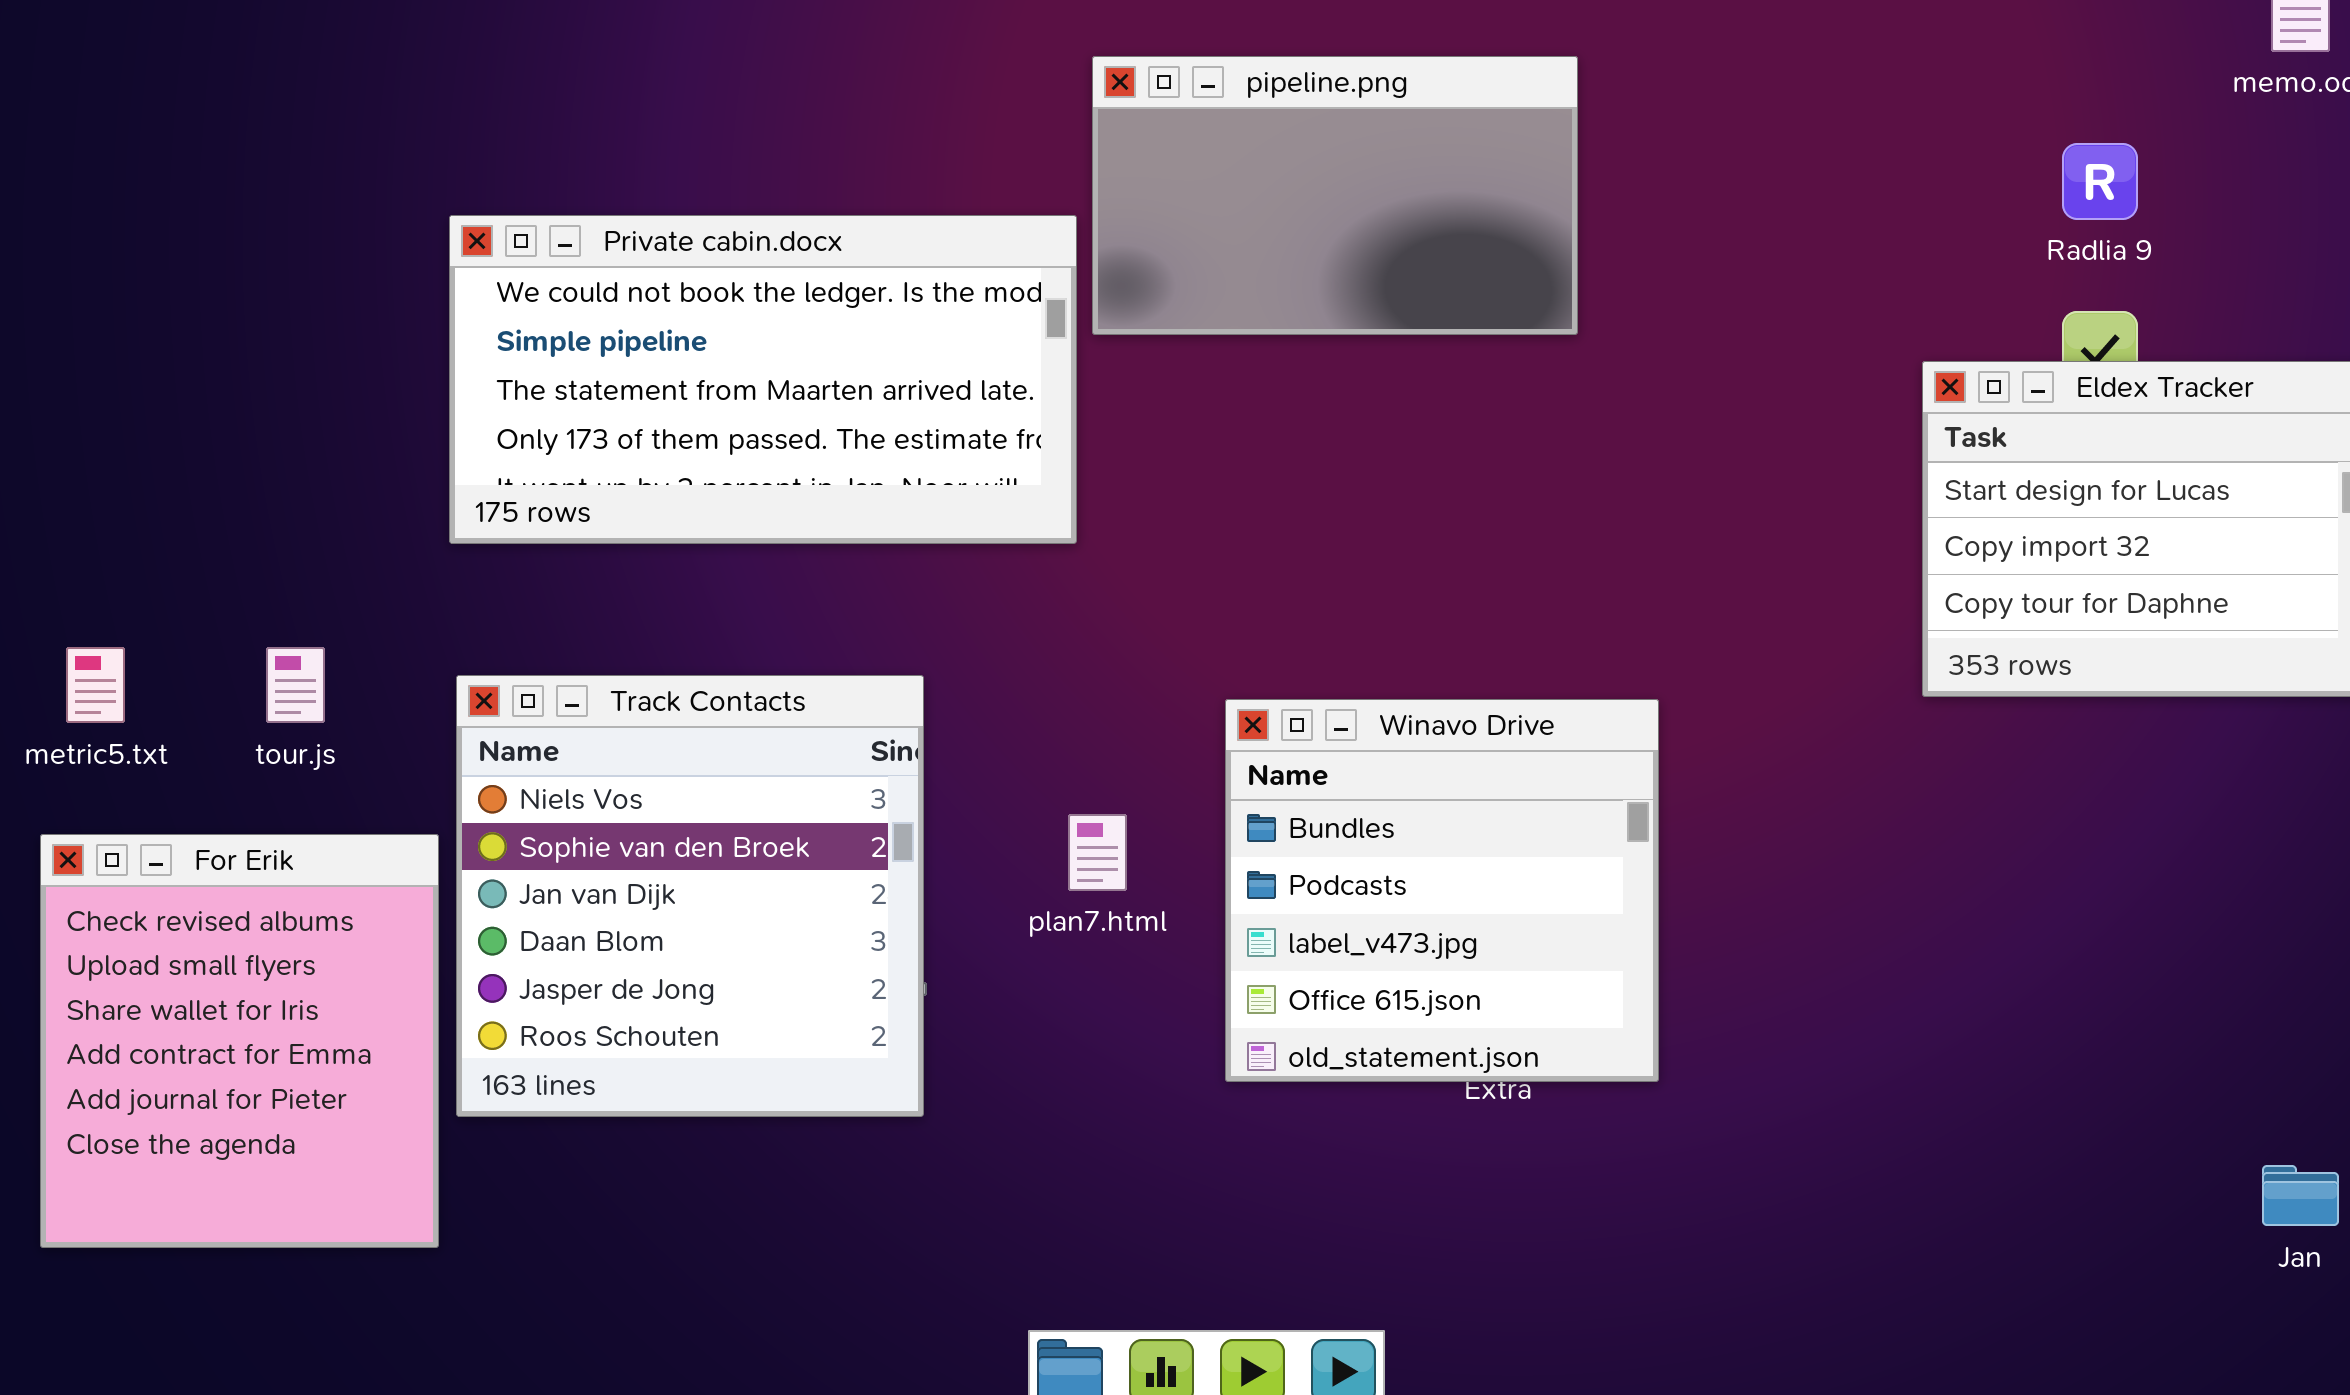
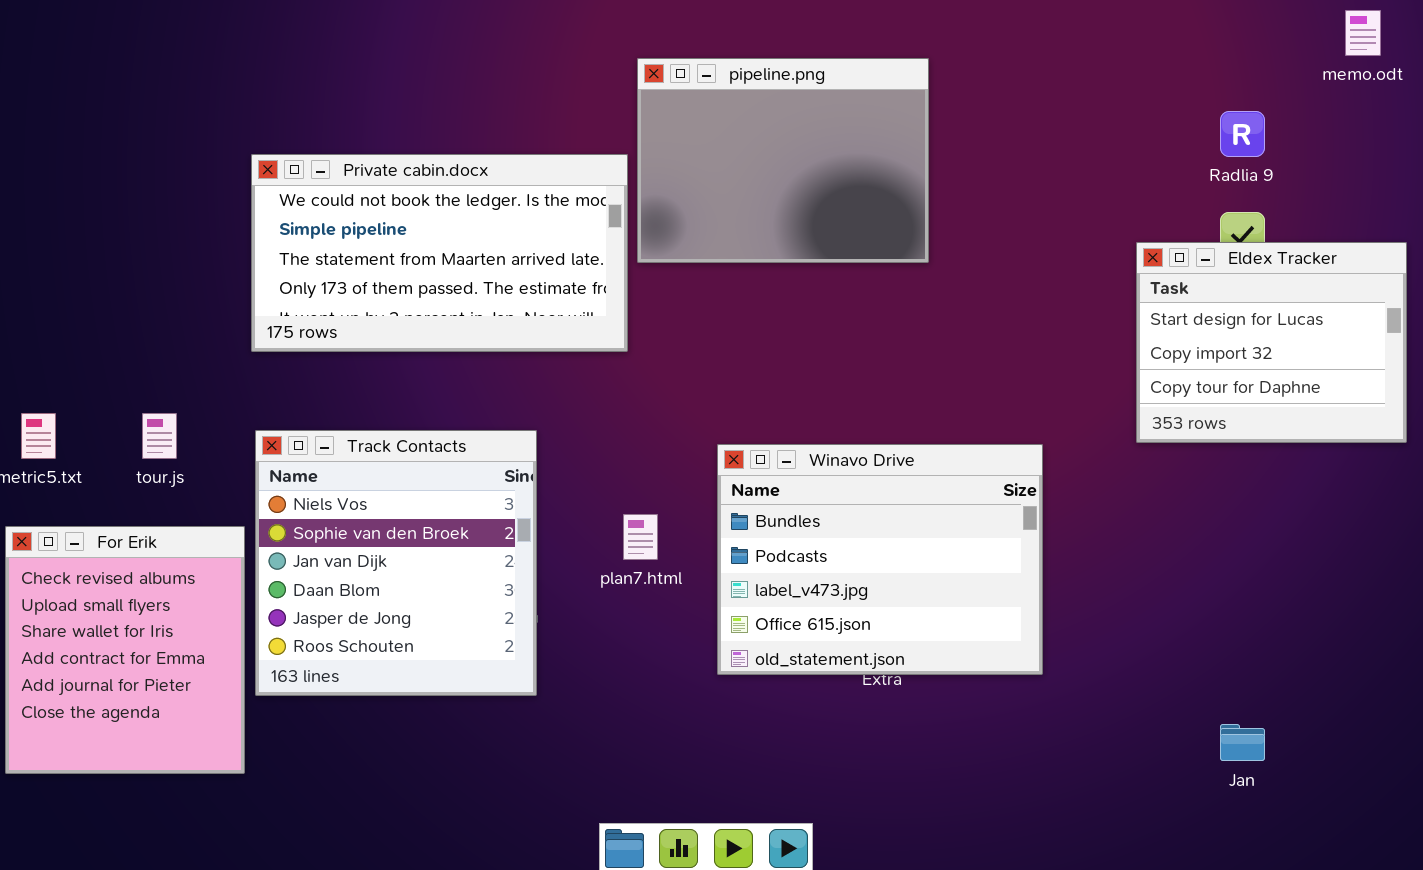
pipeline.png: [1092,56,1578,335] -> [637,58,929,263], resized
Winavo Drive: [1225,699,1659,1082] -> [717,444,1043,675], resized
Jan: [2262,1165,2339,1226] -> [1220,724,1265,761], moved

